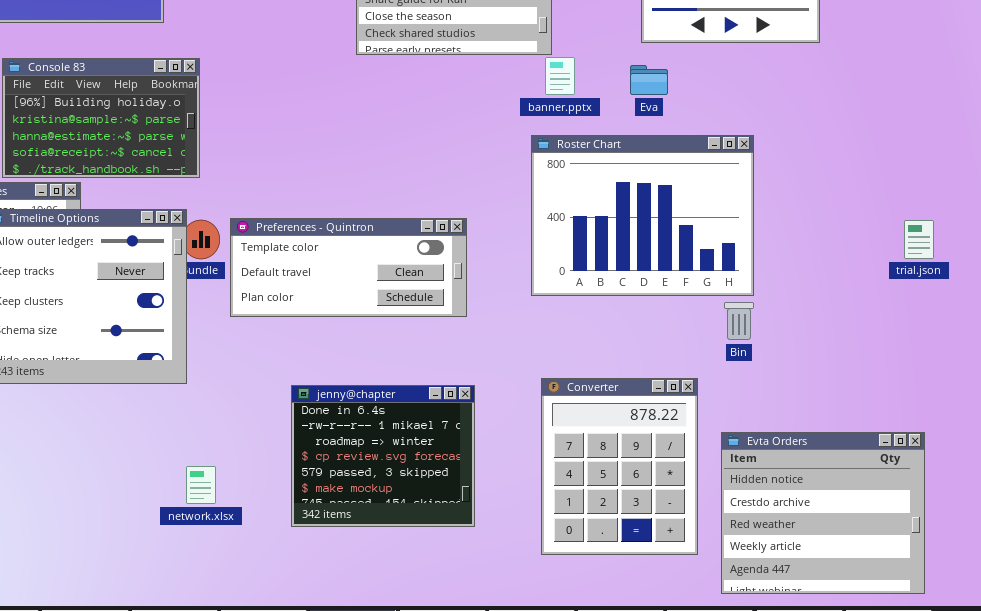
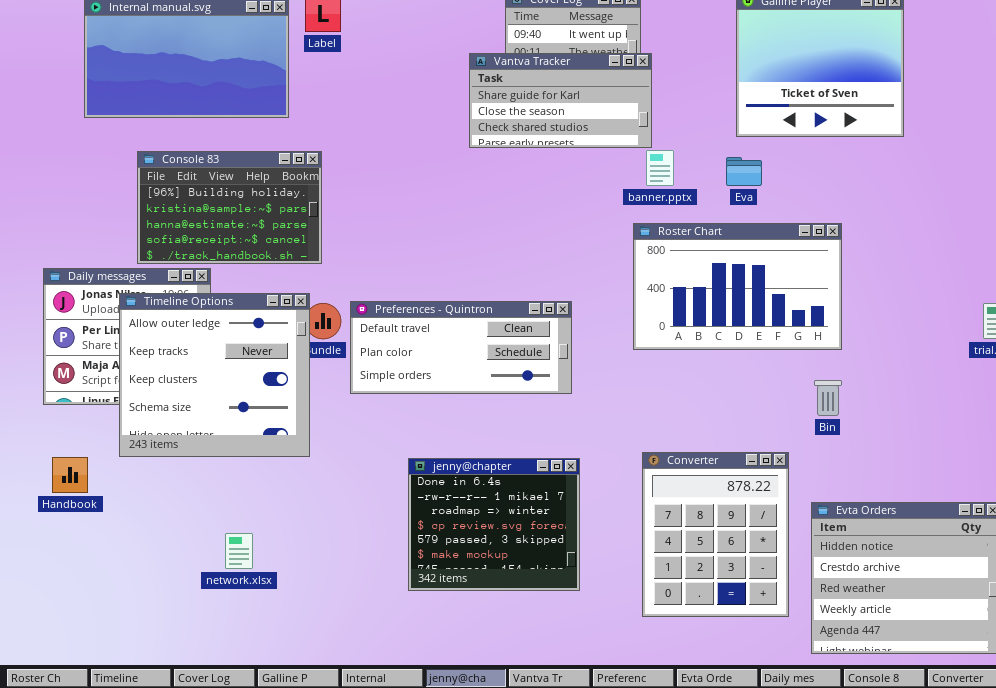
Roster Chart: [531,135,754,296] -> [633,223,842,350], resized
Preferences - Quintron: [230,218,467,317] -> [350,301,572,394], scrolled down 1 row
network.xlsx: [186,466,216,504] -> [225,533,253,569], moved

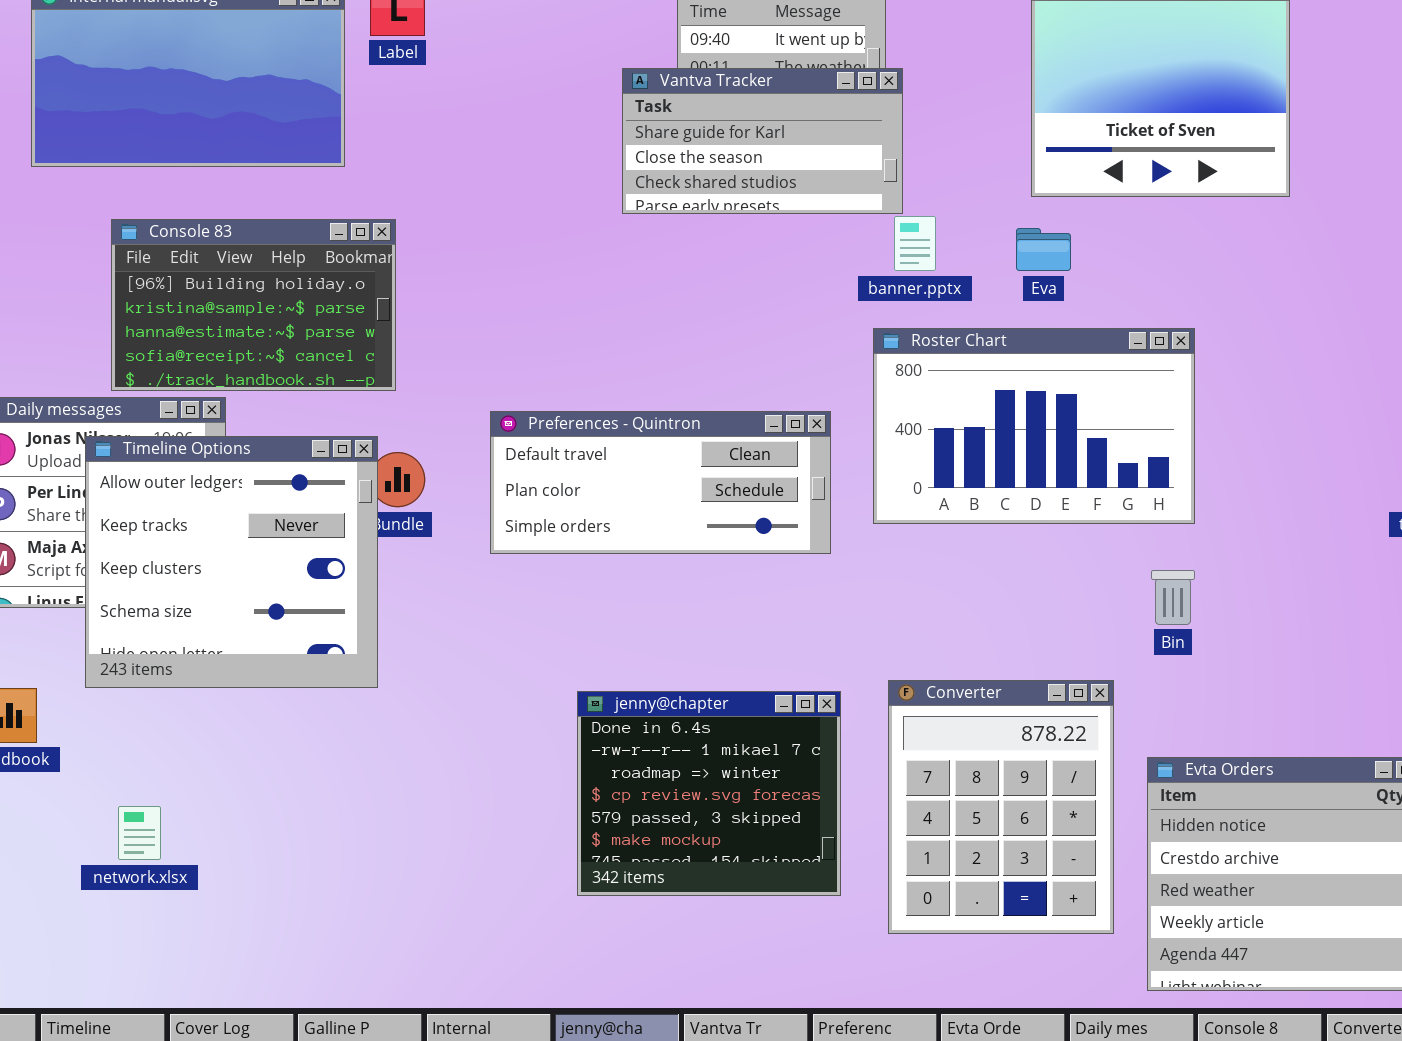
Preferences - Quintron: [350,301,572,394] -> [490,411,831,554], moved
jenny@chapter: [408,458,580,591] -> [577,691,841,896], moved
network.xlsx: [225,533,253,569] -> [118,806,161,860], moved

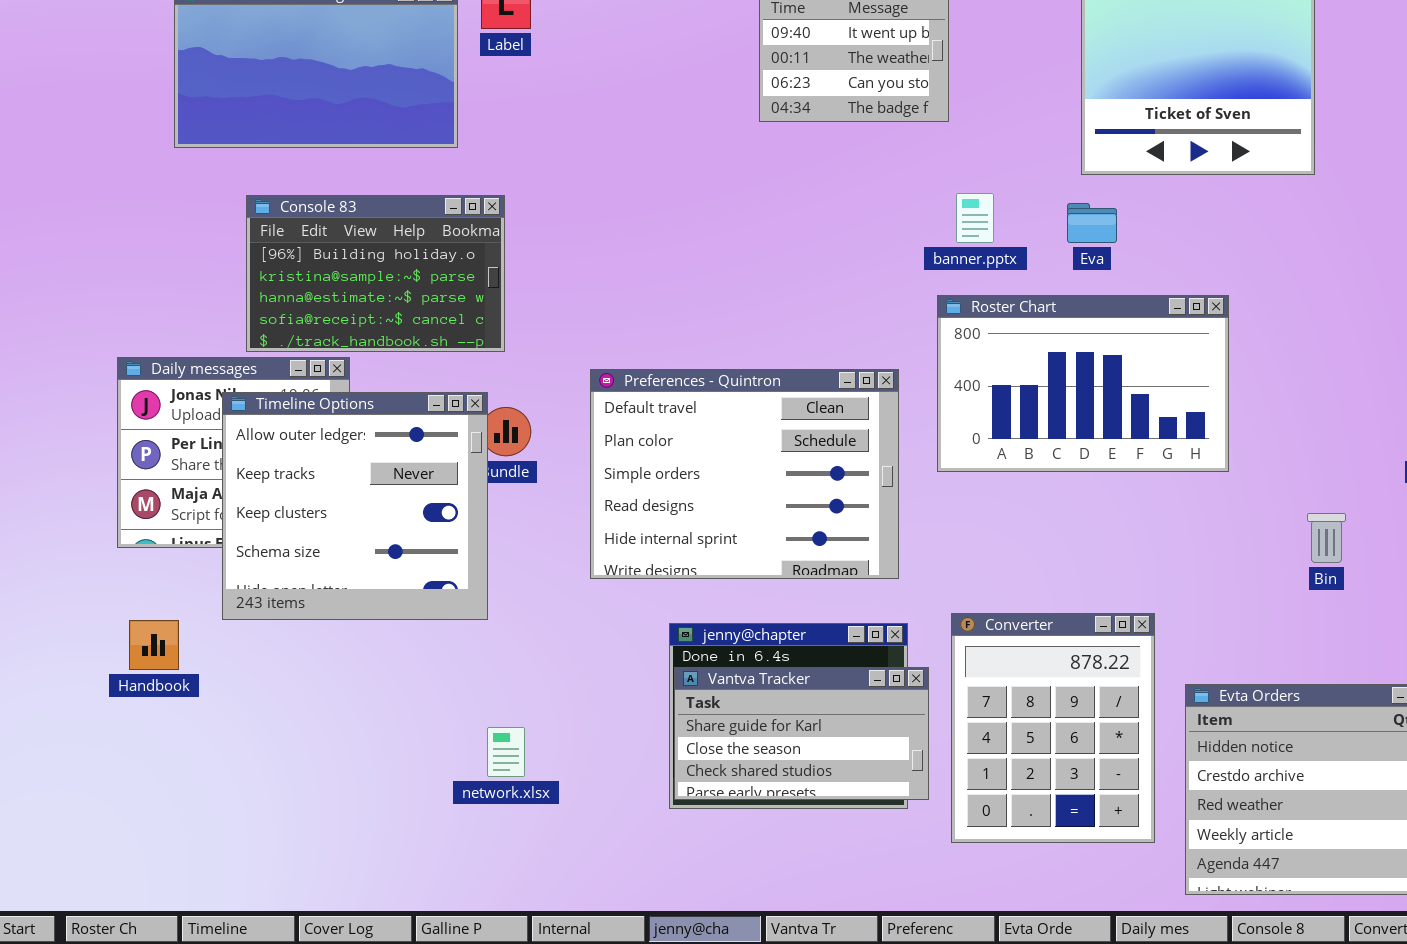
Vantva Tracker: [622,68,903,214] -> [674,667,929,800], moved
Preferences - Quintron: [490,411,831,554] -> [590,369,899,579], resized
Bin: [1151,570,1195,625] -> [1307,513,1346,563], moved
network.xlsx: [118,806,161,860] -> [487,727,525,777], moved

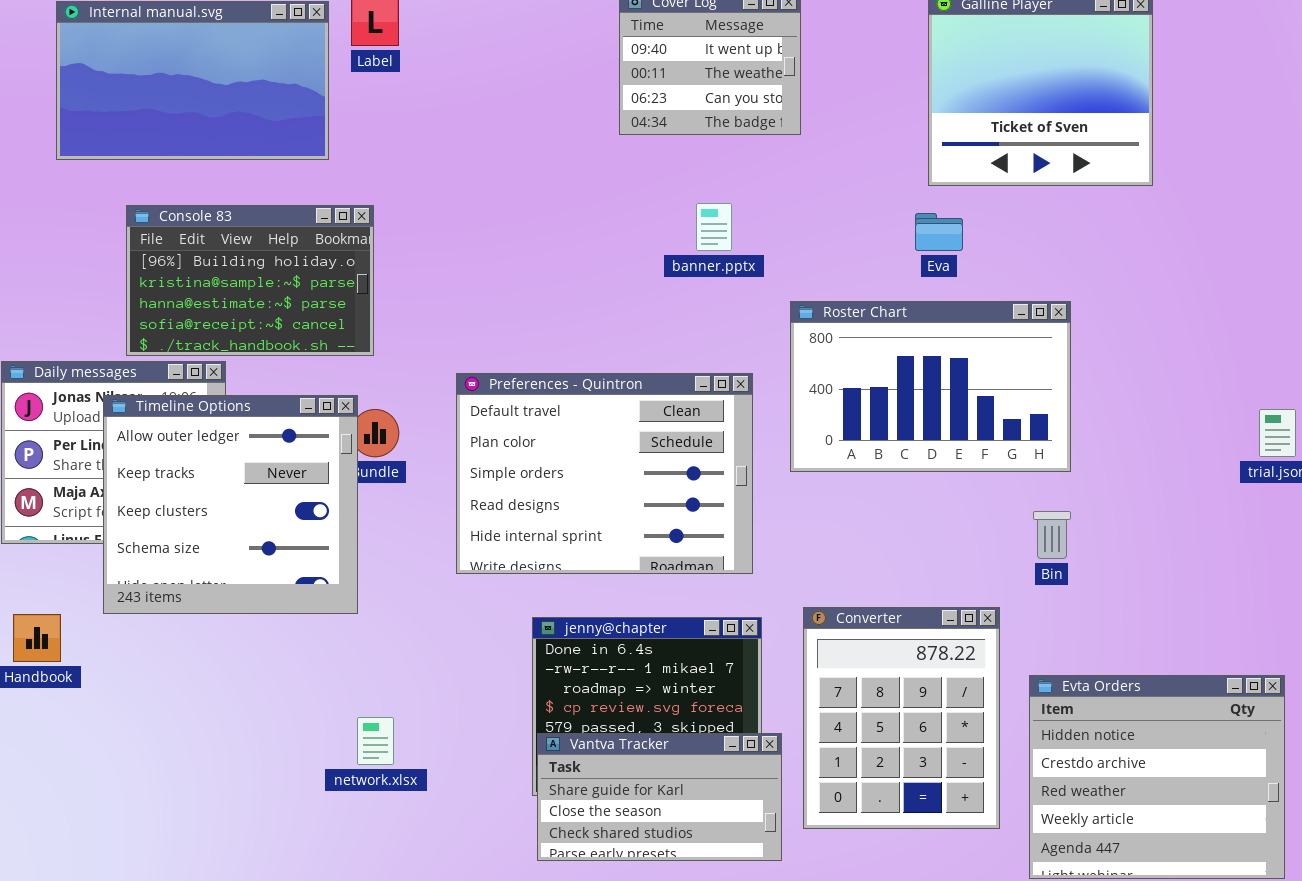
banner.pptx: [956,193,994,243] -> [696,203,732,251], moved
Bin: [1307,513,1346,563] -> [1033,511,1071,559], moved
Vantva Tracker: [674,667,929,800] -> [537,733,782,861], moved

